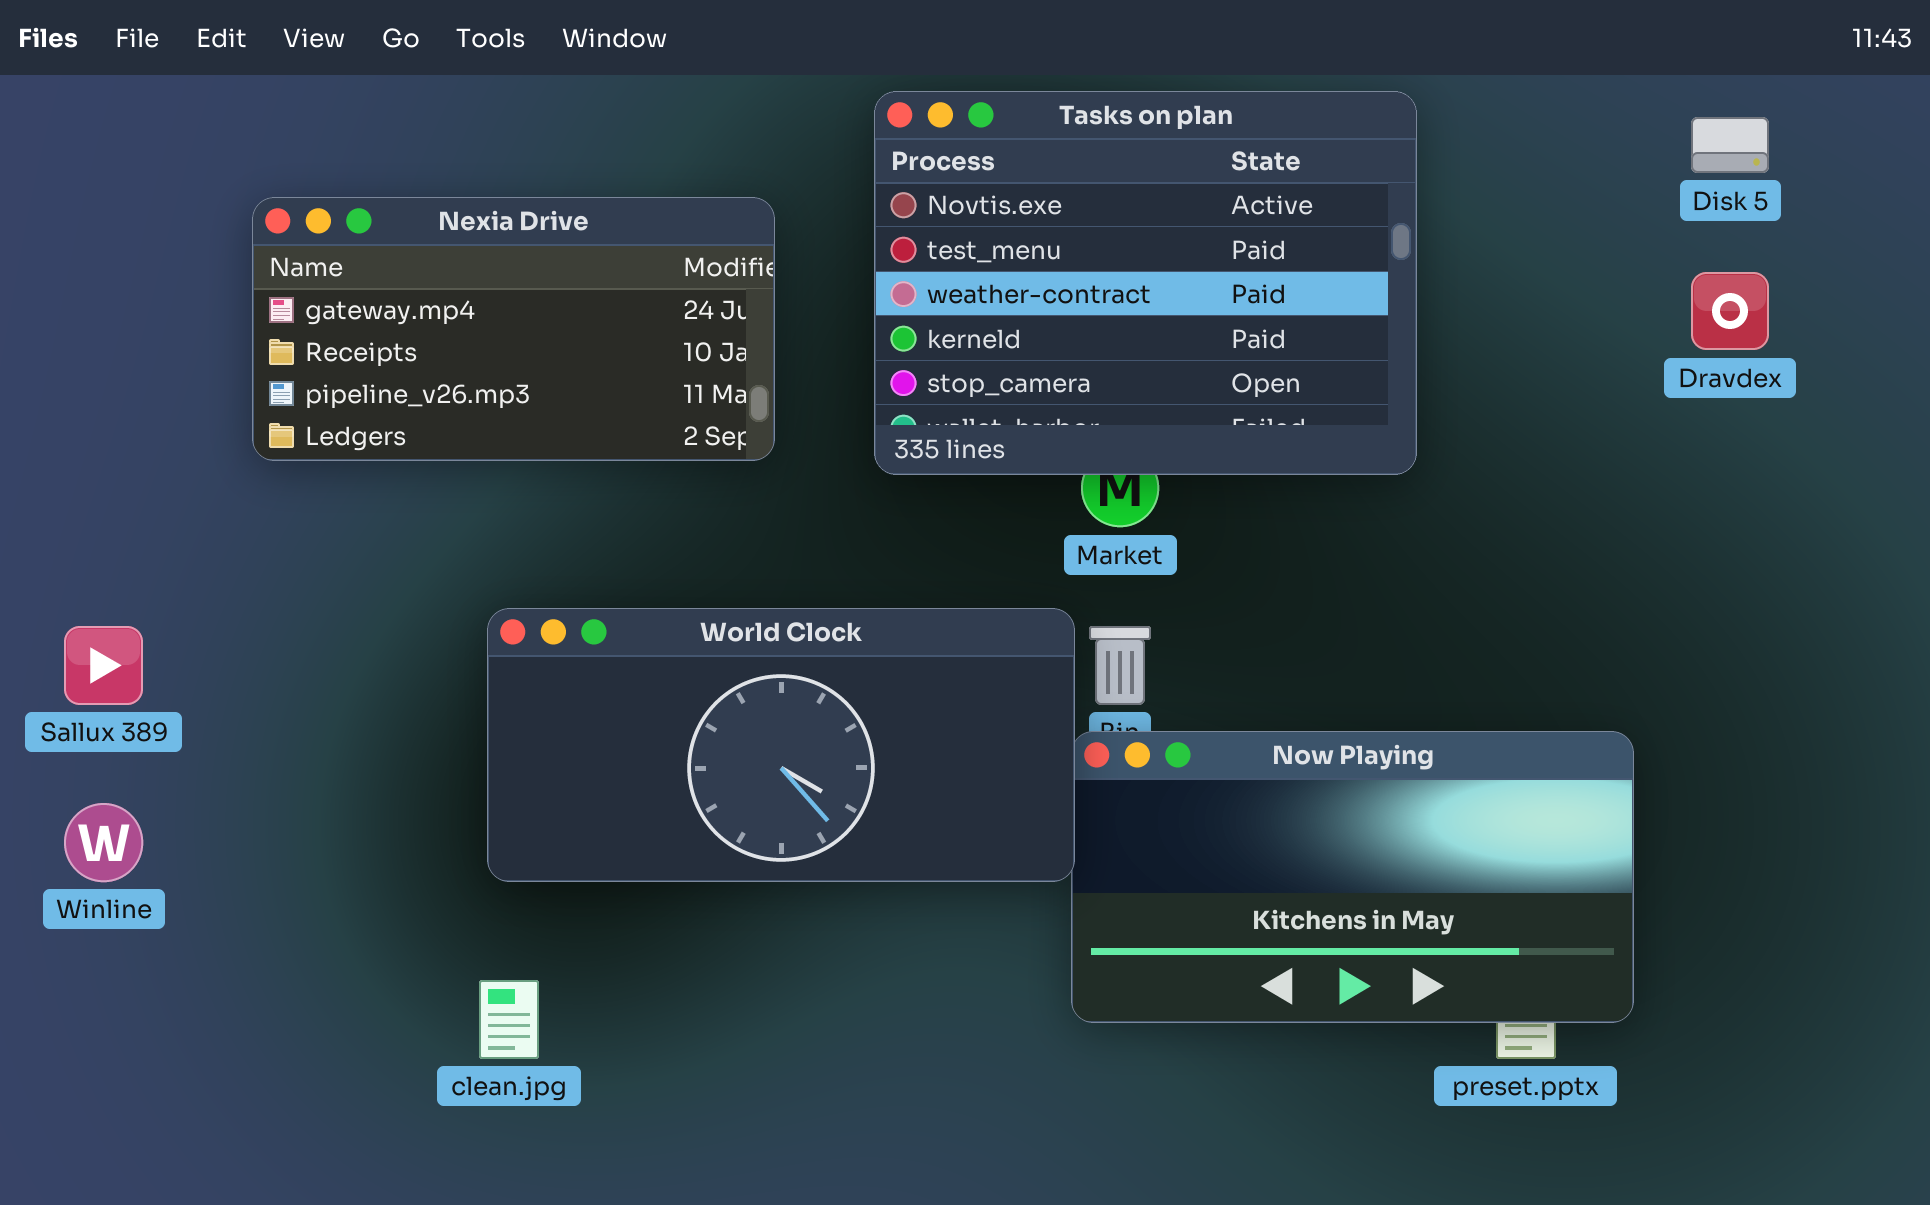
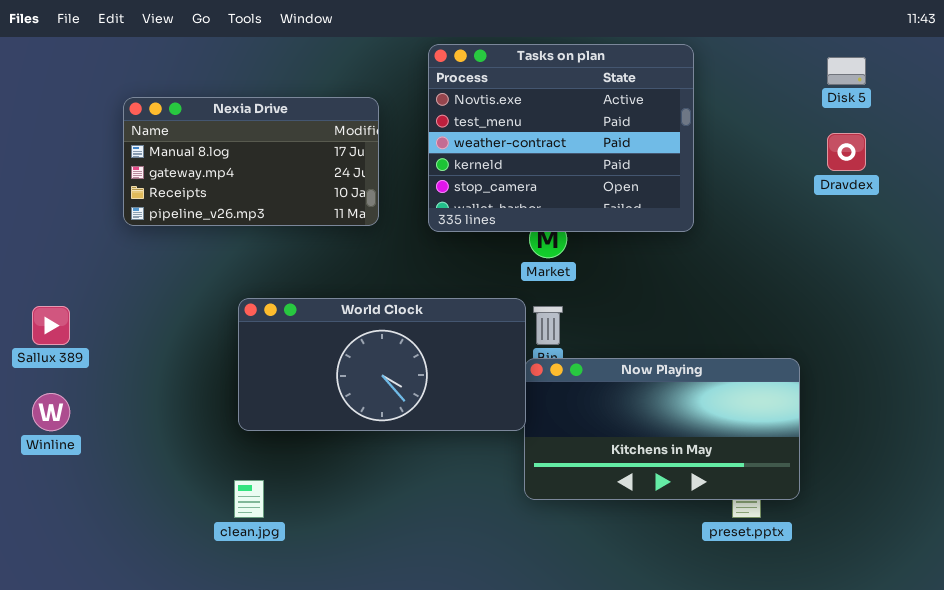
Nexia Drive: [252,197,775,461] -> [123,97,379,226], scrolled up 1 row

